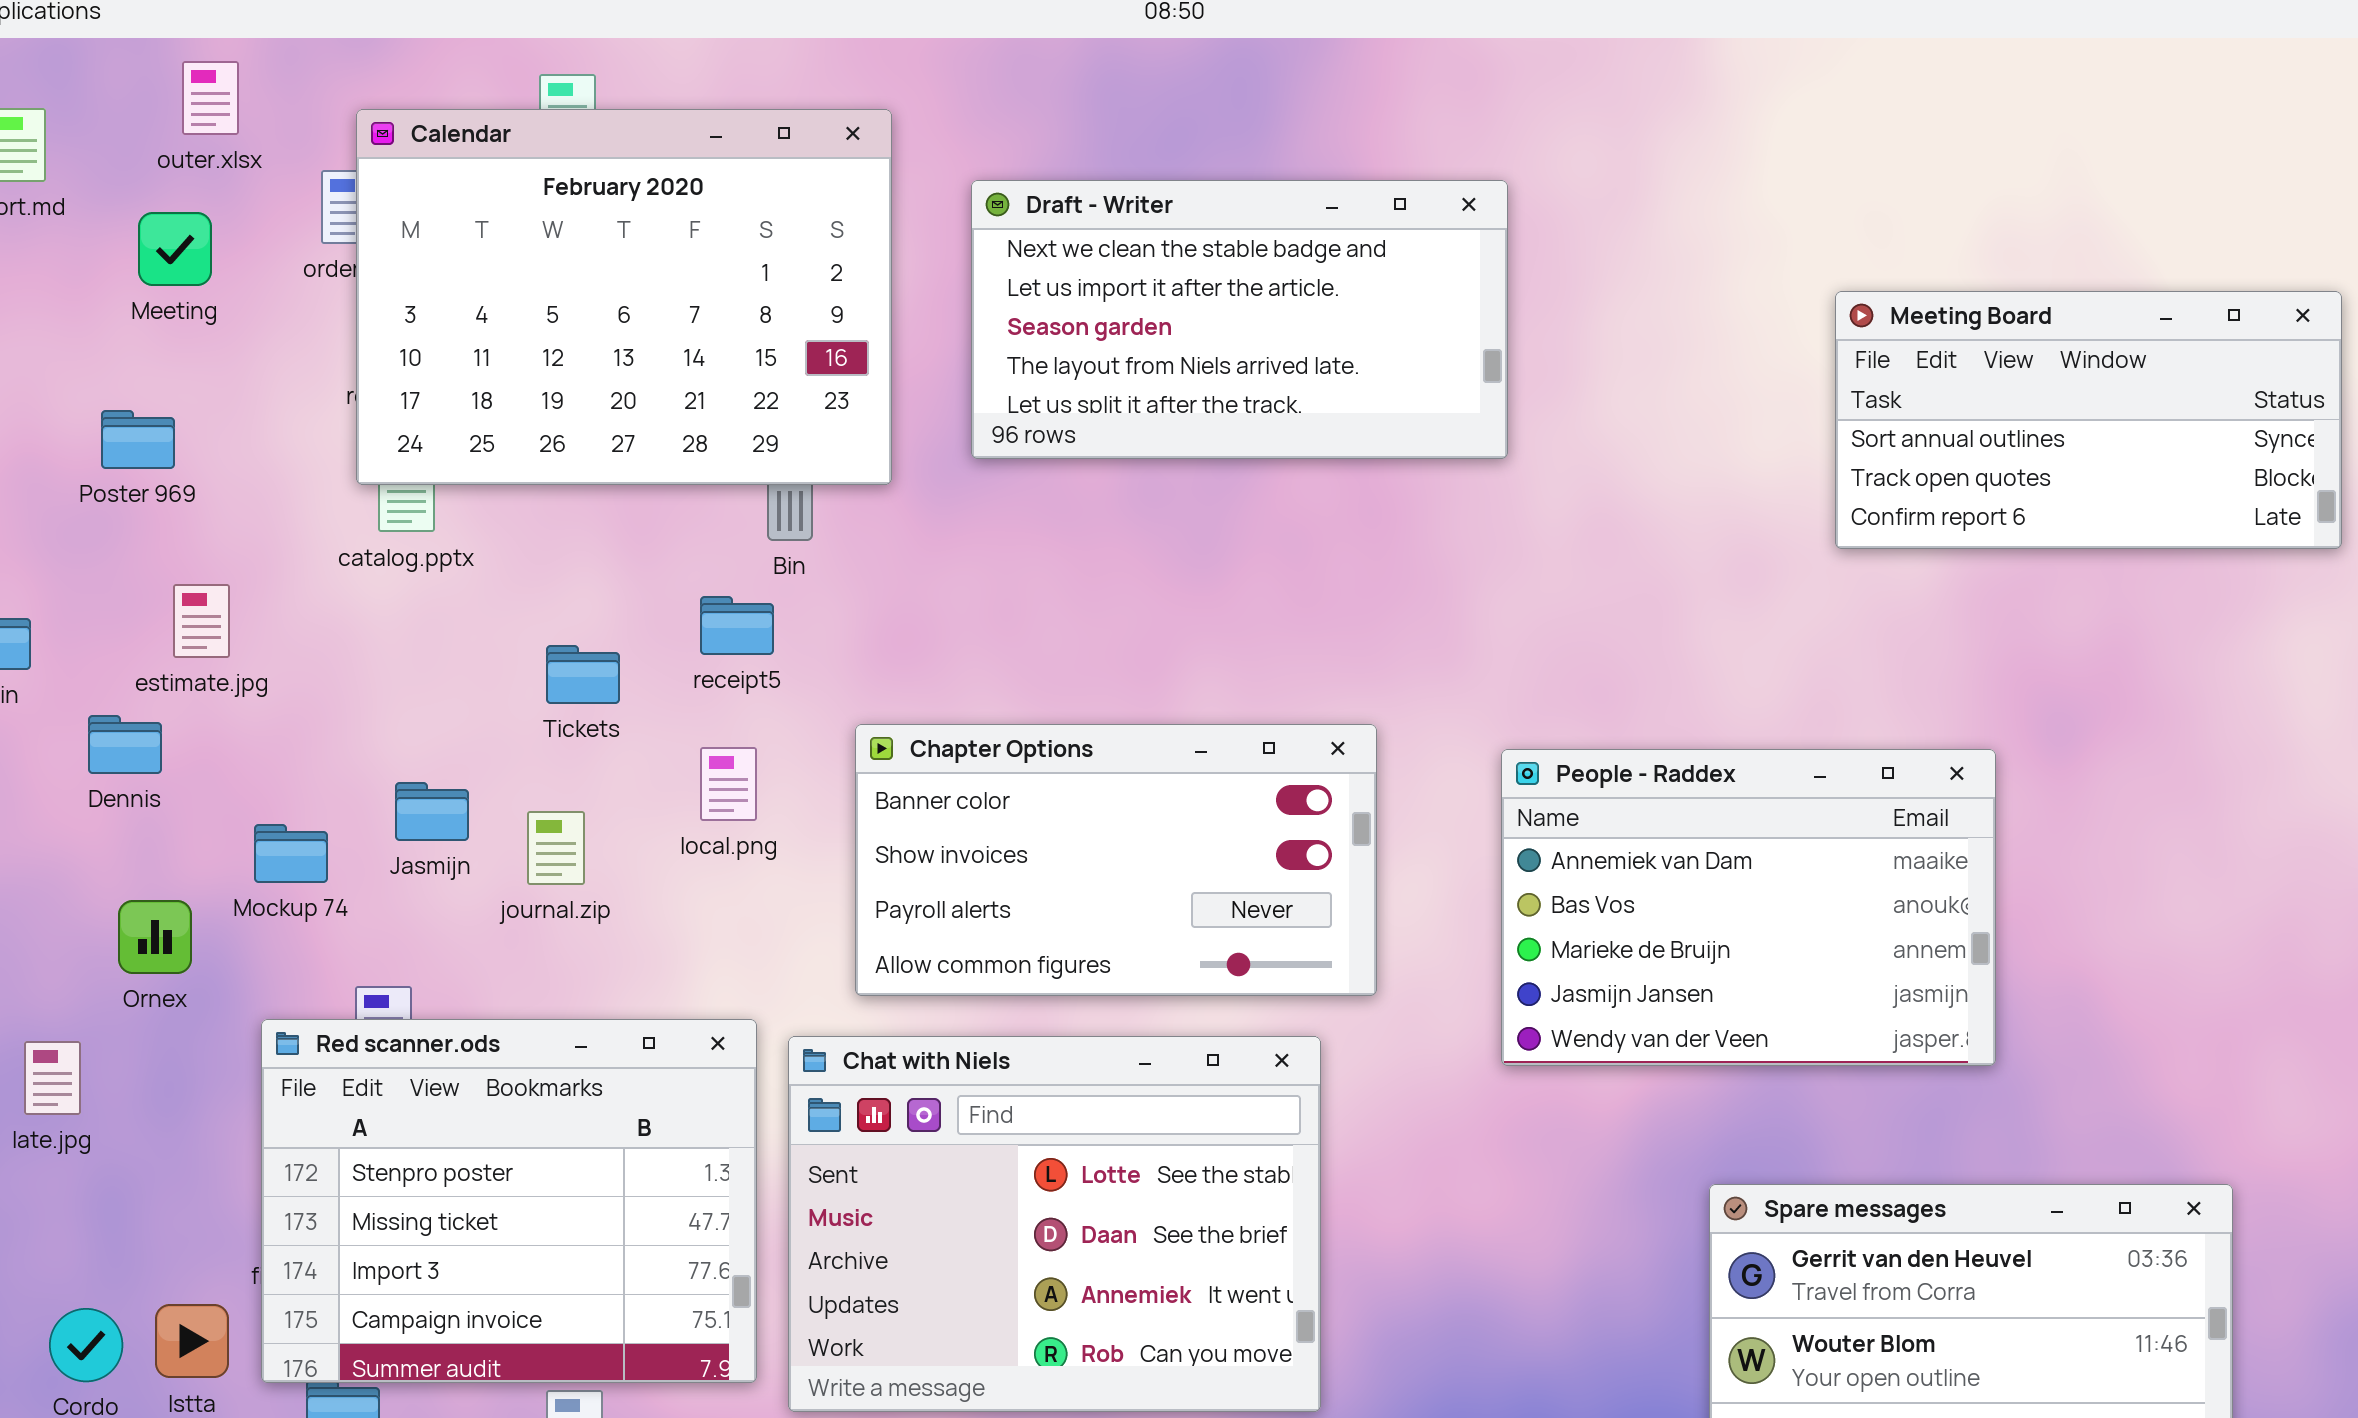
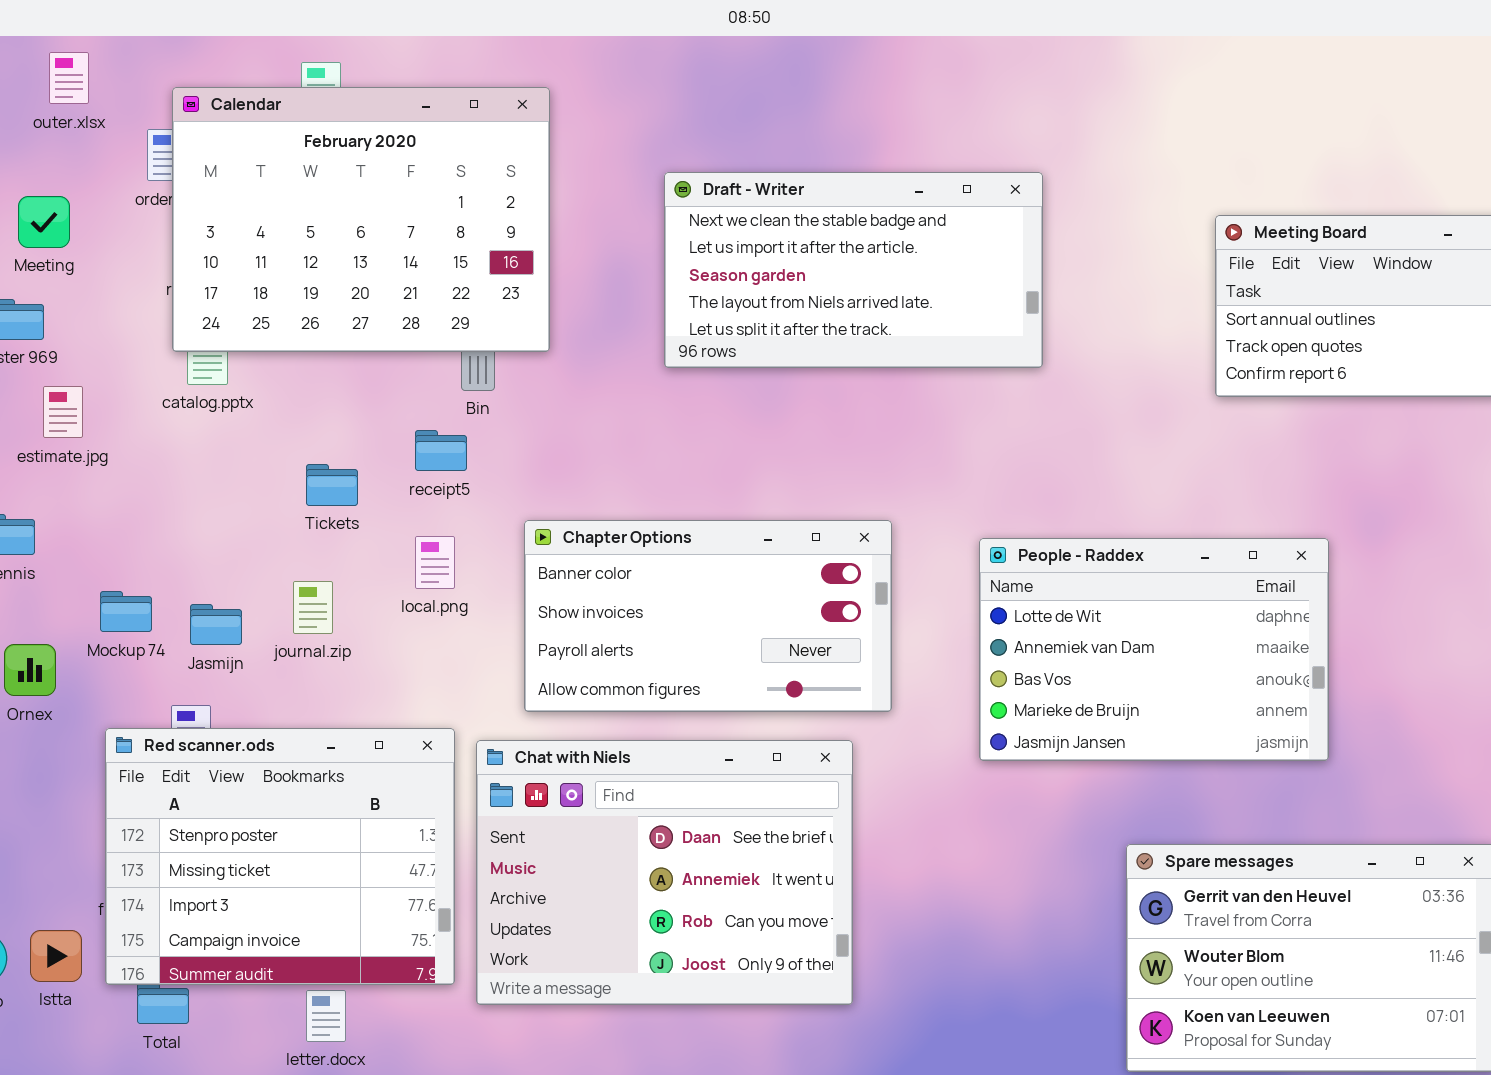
Draft - Writer: [971,180,1508,459] -> [664,172,1043,368], moved
Meeting: [138,212,212,286] -> [18,196,70,248], moved
estimate.jpg: [173,584,230,658] -> [43,386,83,438], moved
People - Raddex: [1501,749,1996,1066] -> [979,538,1329,761], scrolled up 1 row
Jasmijn: [395,782,469,841] -> [190,604,242,645], moved
Chat with Niels: [788,1036,1321,1412] -> [476,740,853,1005], scrolled down 1 row

